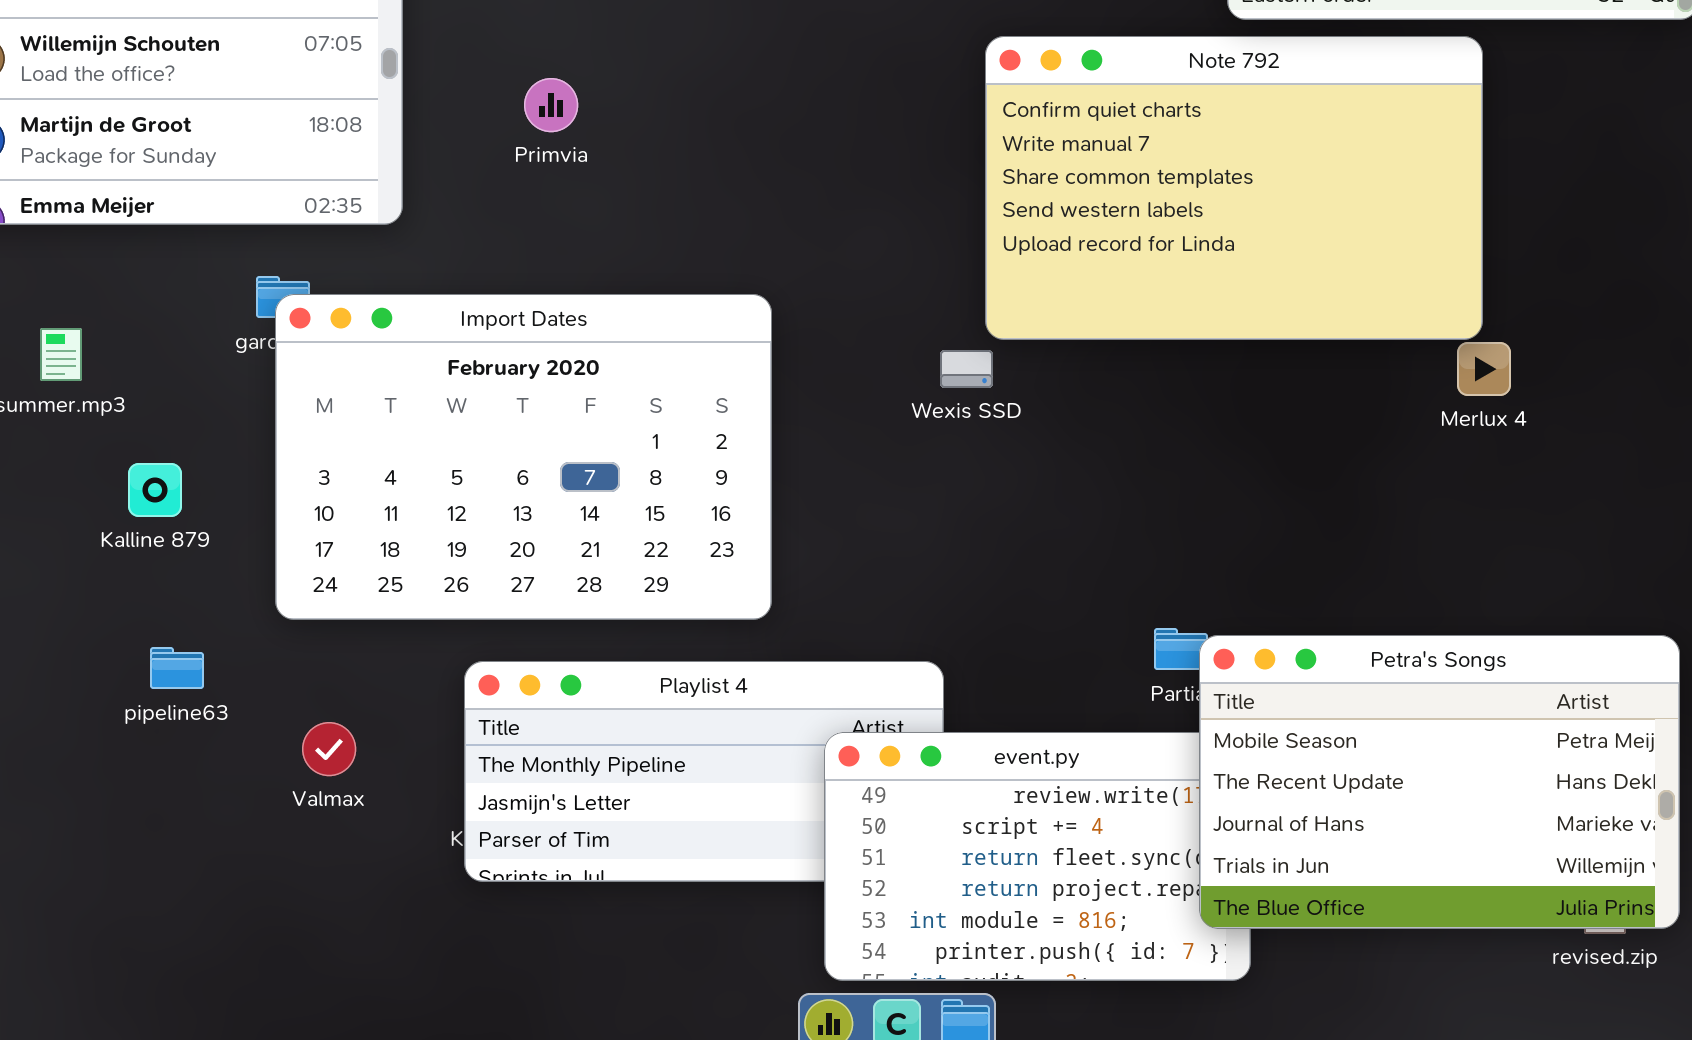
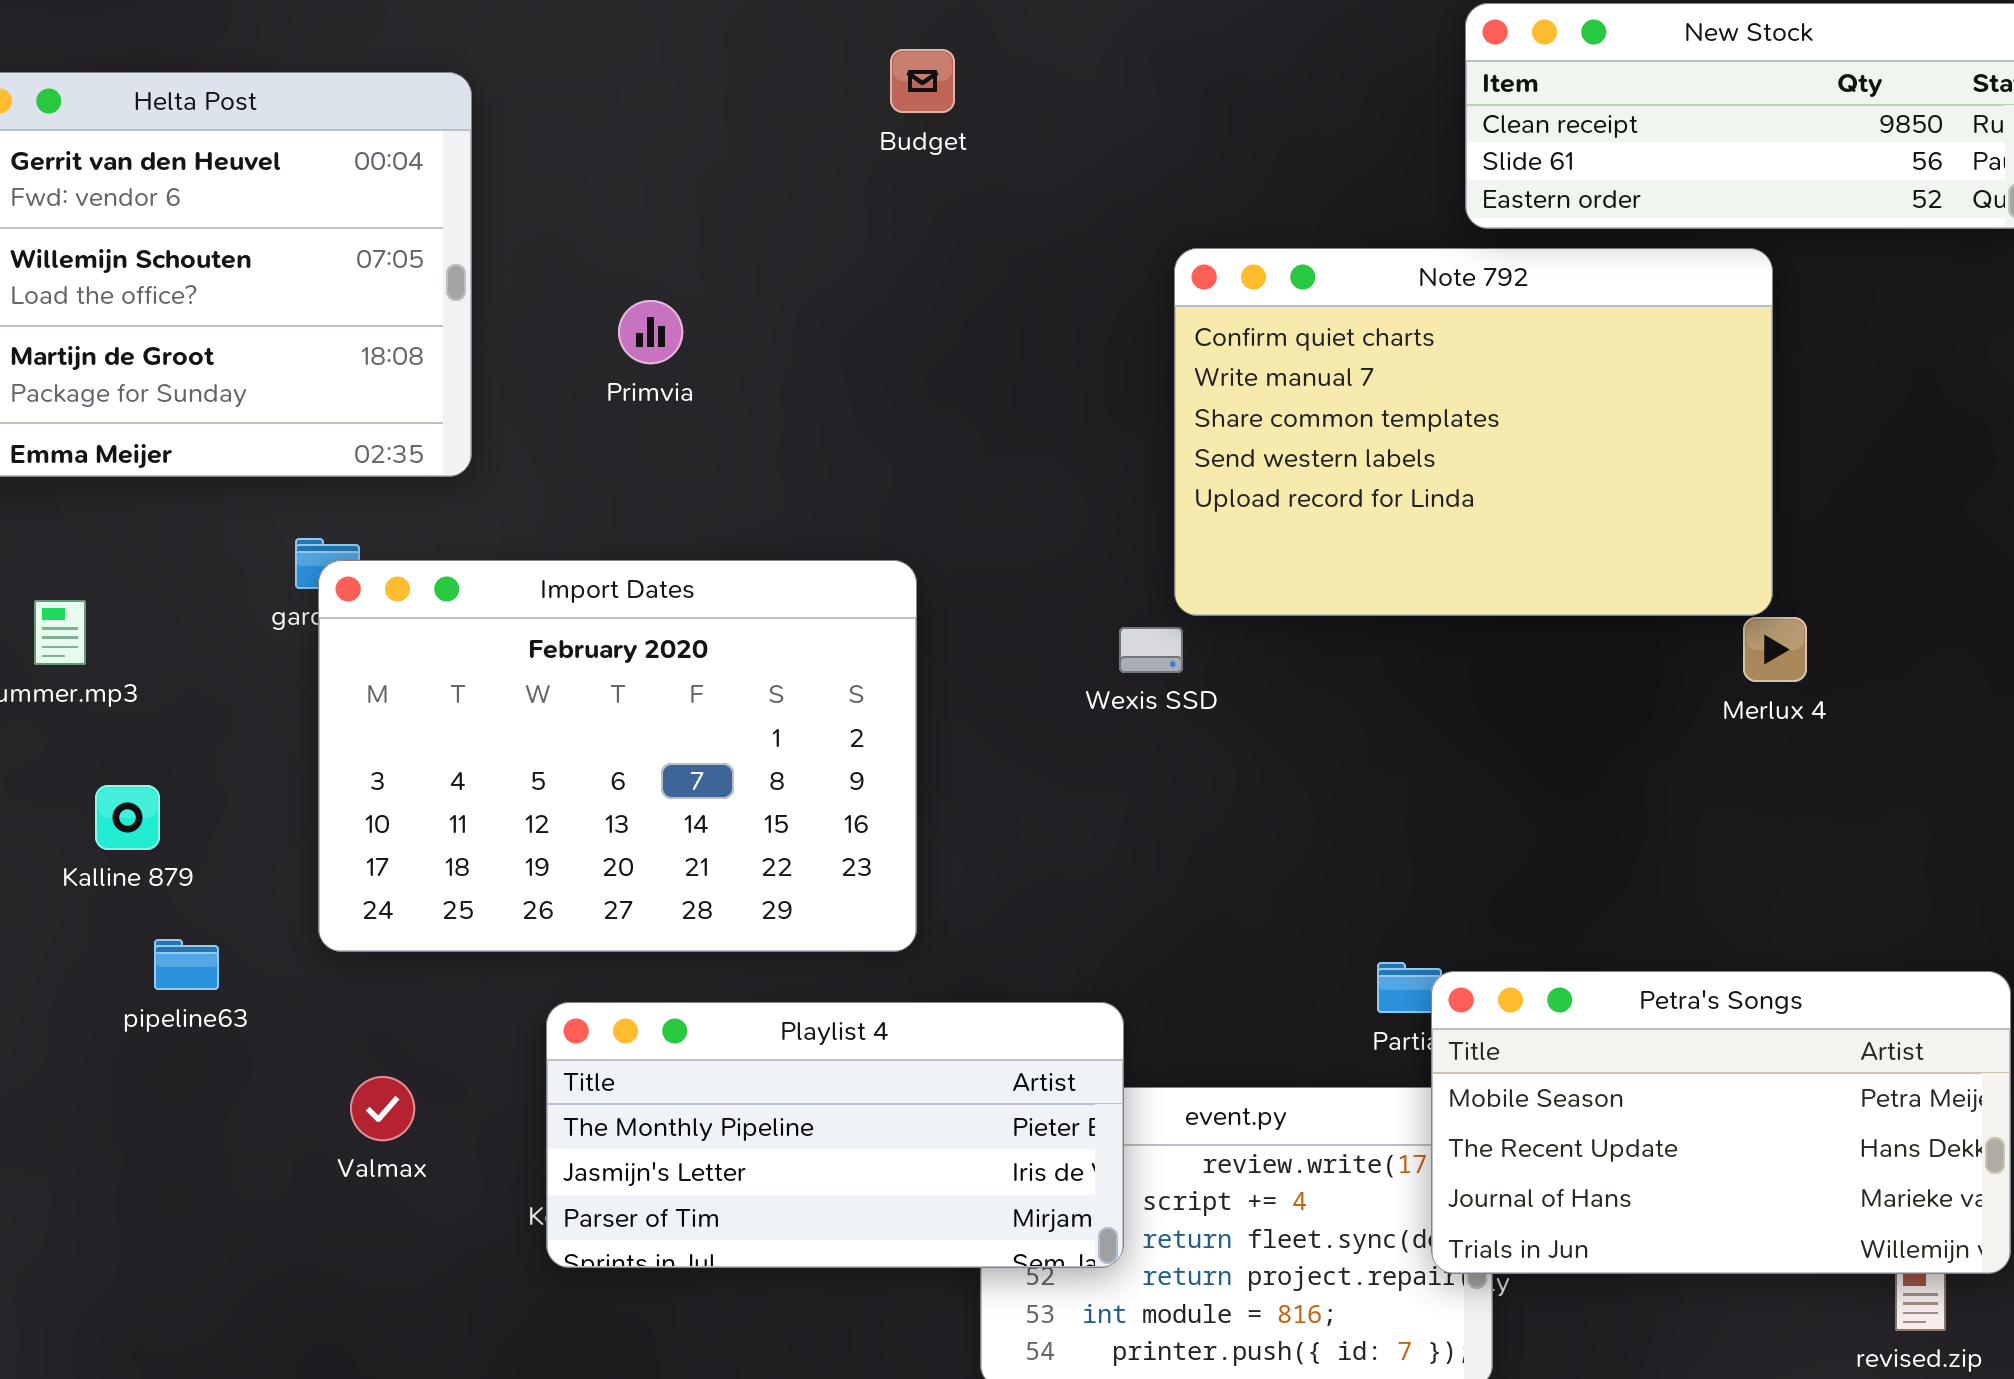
Kalline 879: [128,463,182,517] -> [95,785,160,850], moved
Petra's Songs: [1199,635,1680,929] -> [1431,971,2011,1274], resized
pipeline63: [150,647,204,689] -> [154,939,219,990], moved
Playlist 4: [464,661,944,882] -> [546,1002,1124,1268], raised

